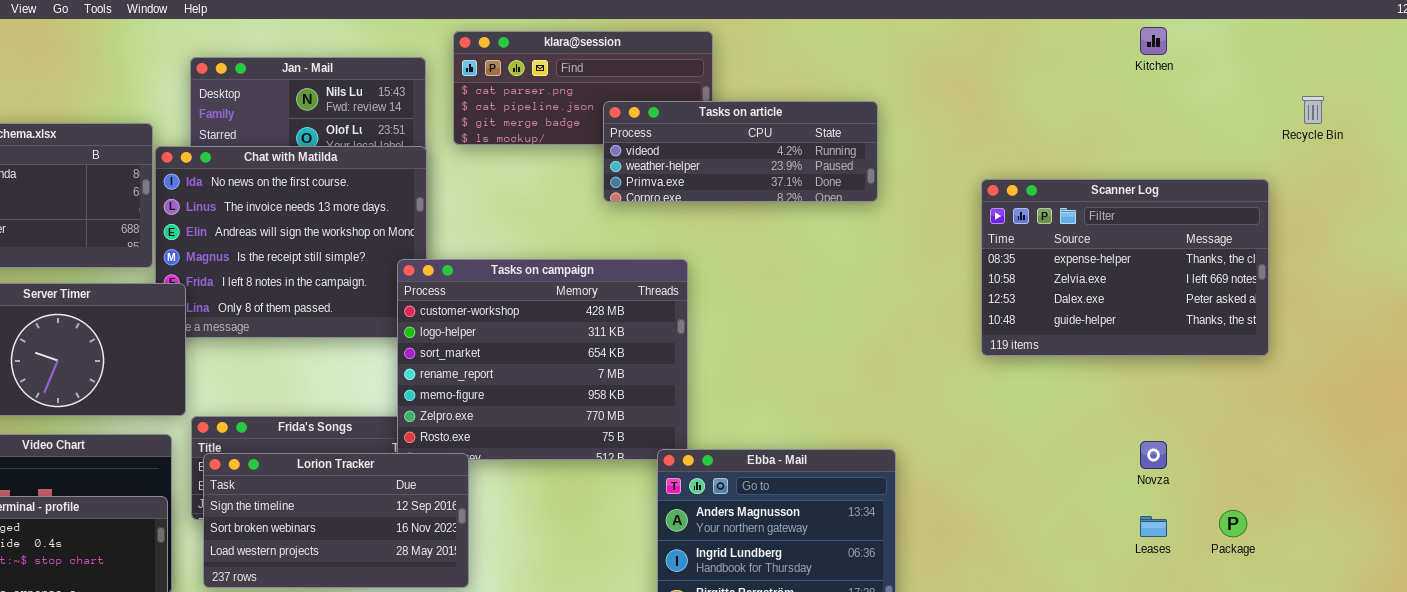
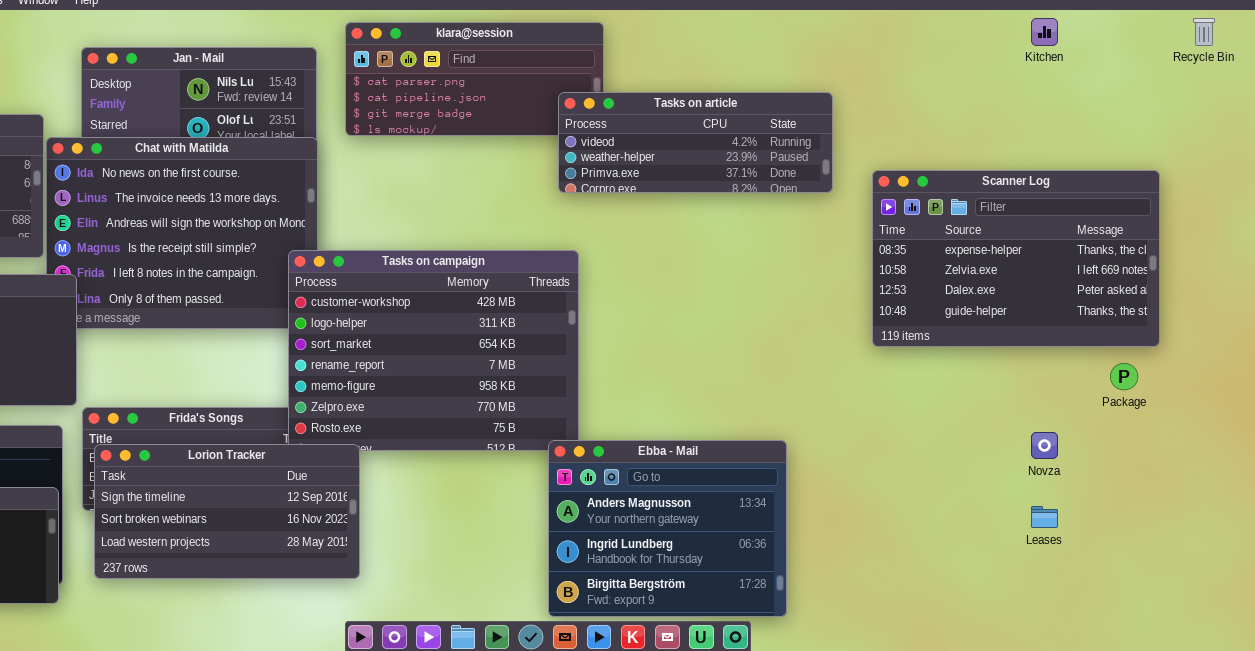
Recycle Bin: [1302,96,1324,124] -> [1193,18,1215,46], moved
Tasks on article: [603,101,878,202] -> [558,92,833,193], moved
Package: [1219,510,1247,537] -> [1110,363,1138,390], moved

